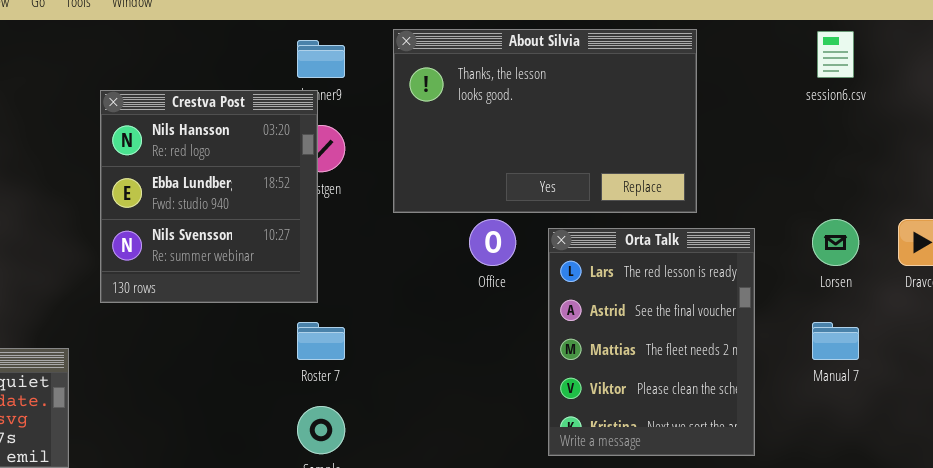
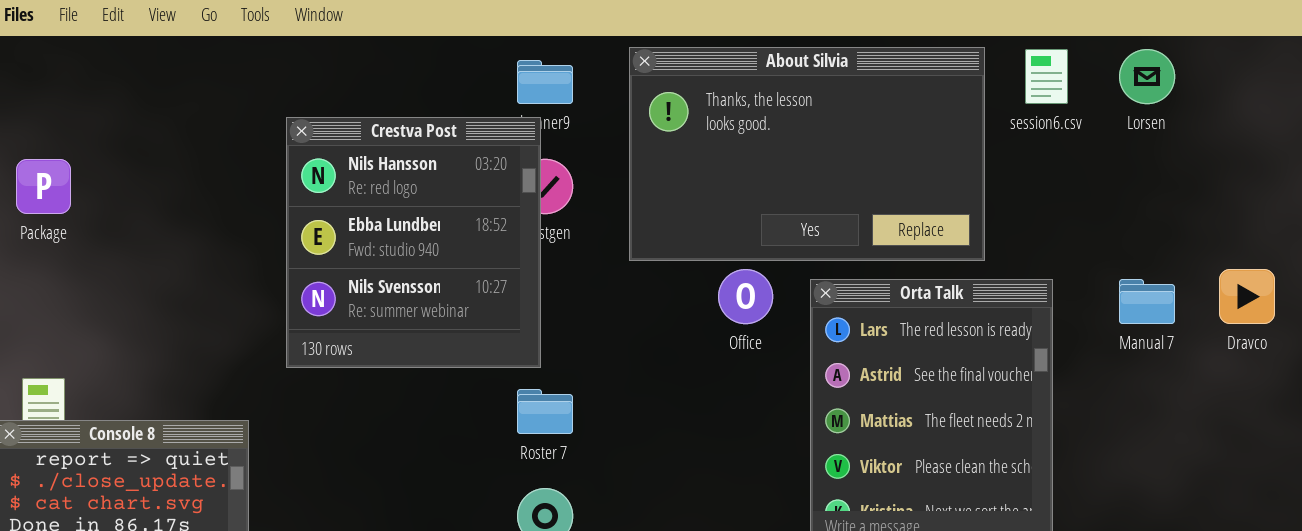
session6.csv: [817,31,854,78] -> [1025,49,1068,104], moved
Lorsen: [812,219,859,266] -> [1119,49,1175,104], moved
Manual 7: [812,322,859,360] -> [1119,279,1175,324], moved

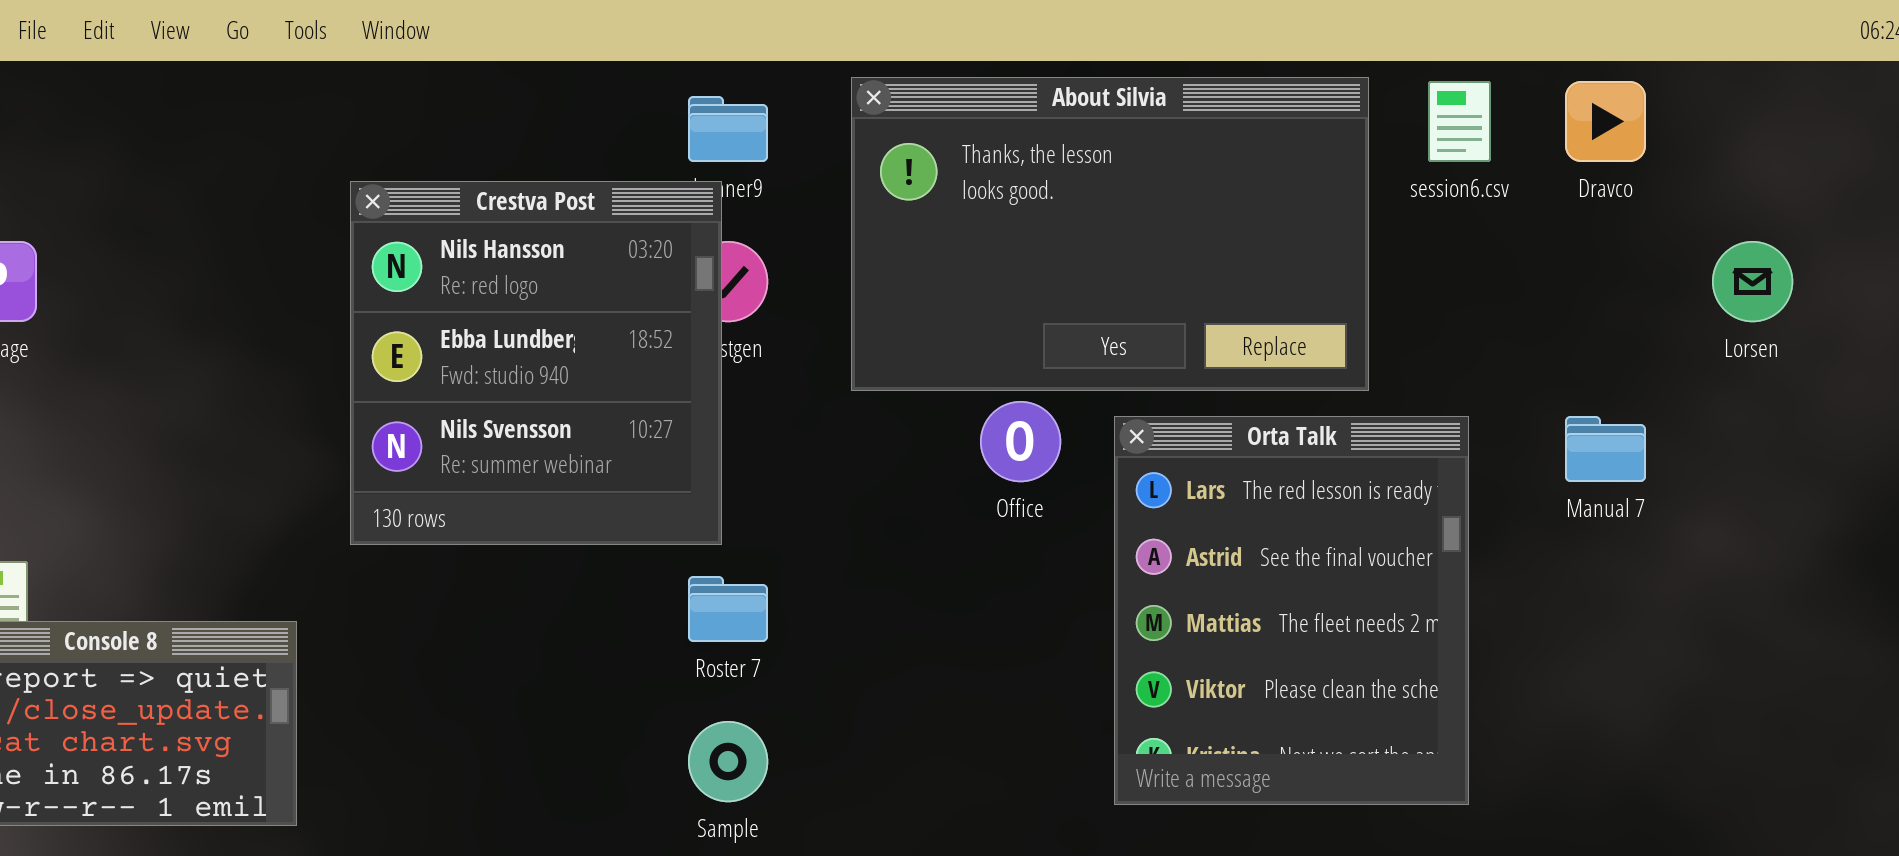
Lorsen: [1119,49,1175,104] -> [1712,241,1793,322], moved
Dravco: [1219,269,1275,324] -> [1565,81,1646,162], moved

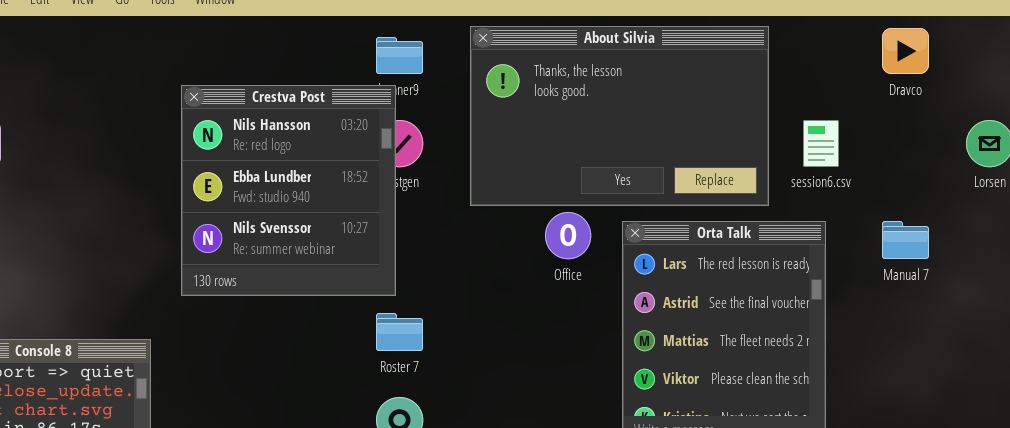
session6.csv: [1428,81,1491,162] -> [803,120,839,167], moved

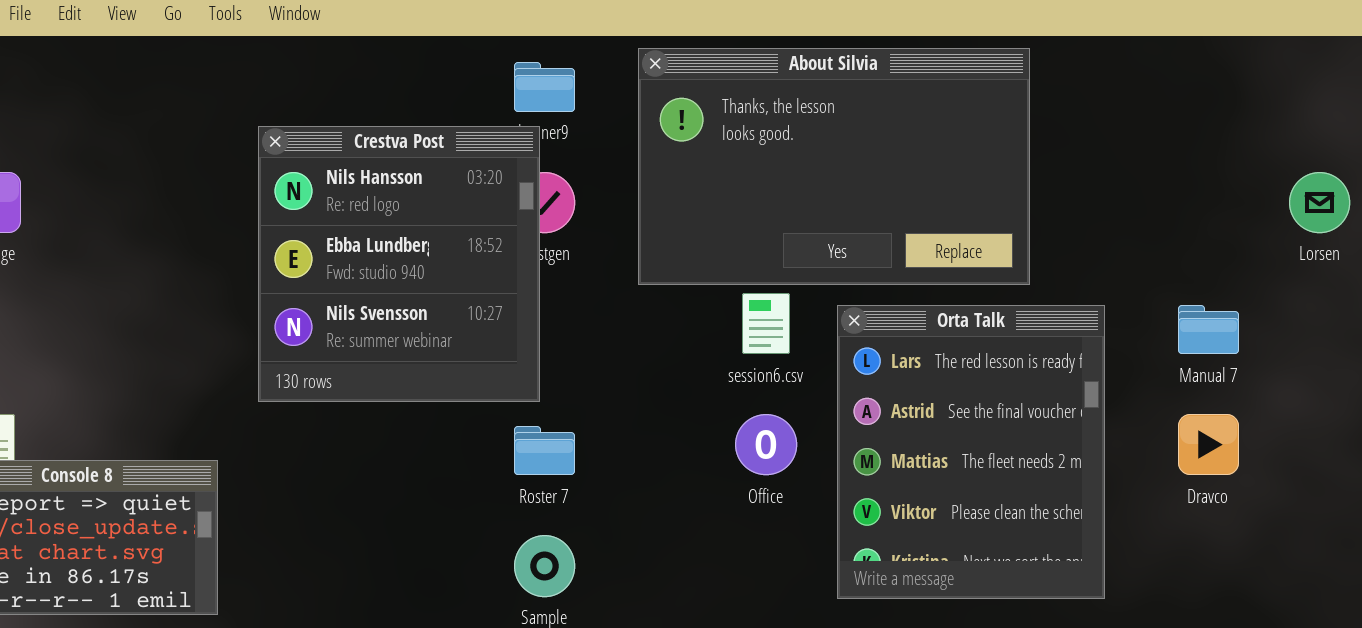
Dravco: [882,28,929,74] -> [1178,414,1239,475], moved
session6.csv: [803,120,839,167] -> [742,293,790,354], moved
Office: [545,212,591,259] -> [735,414,797,475], moved

